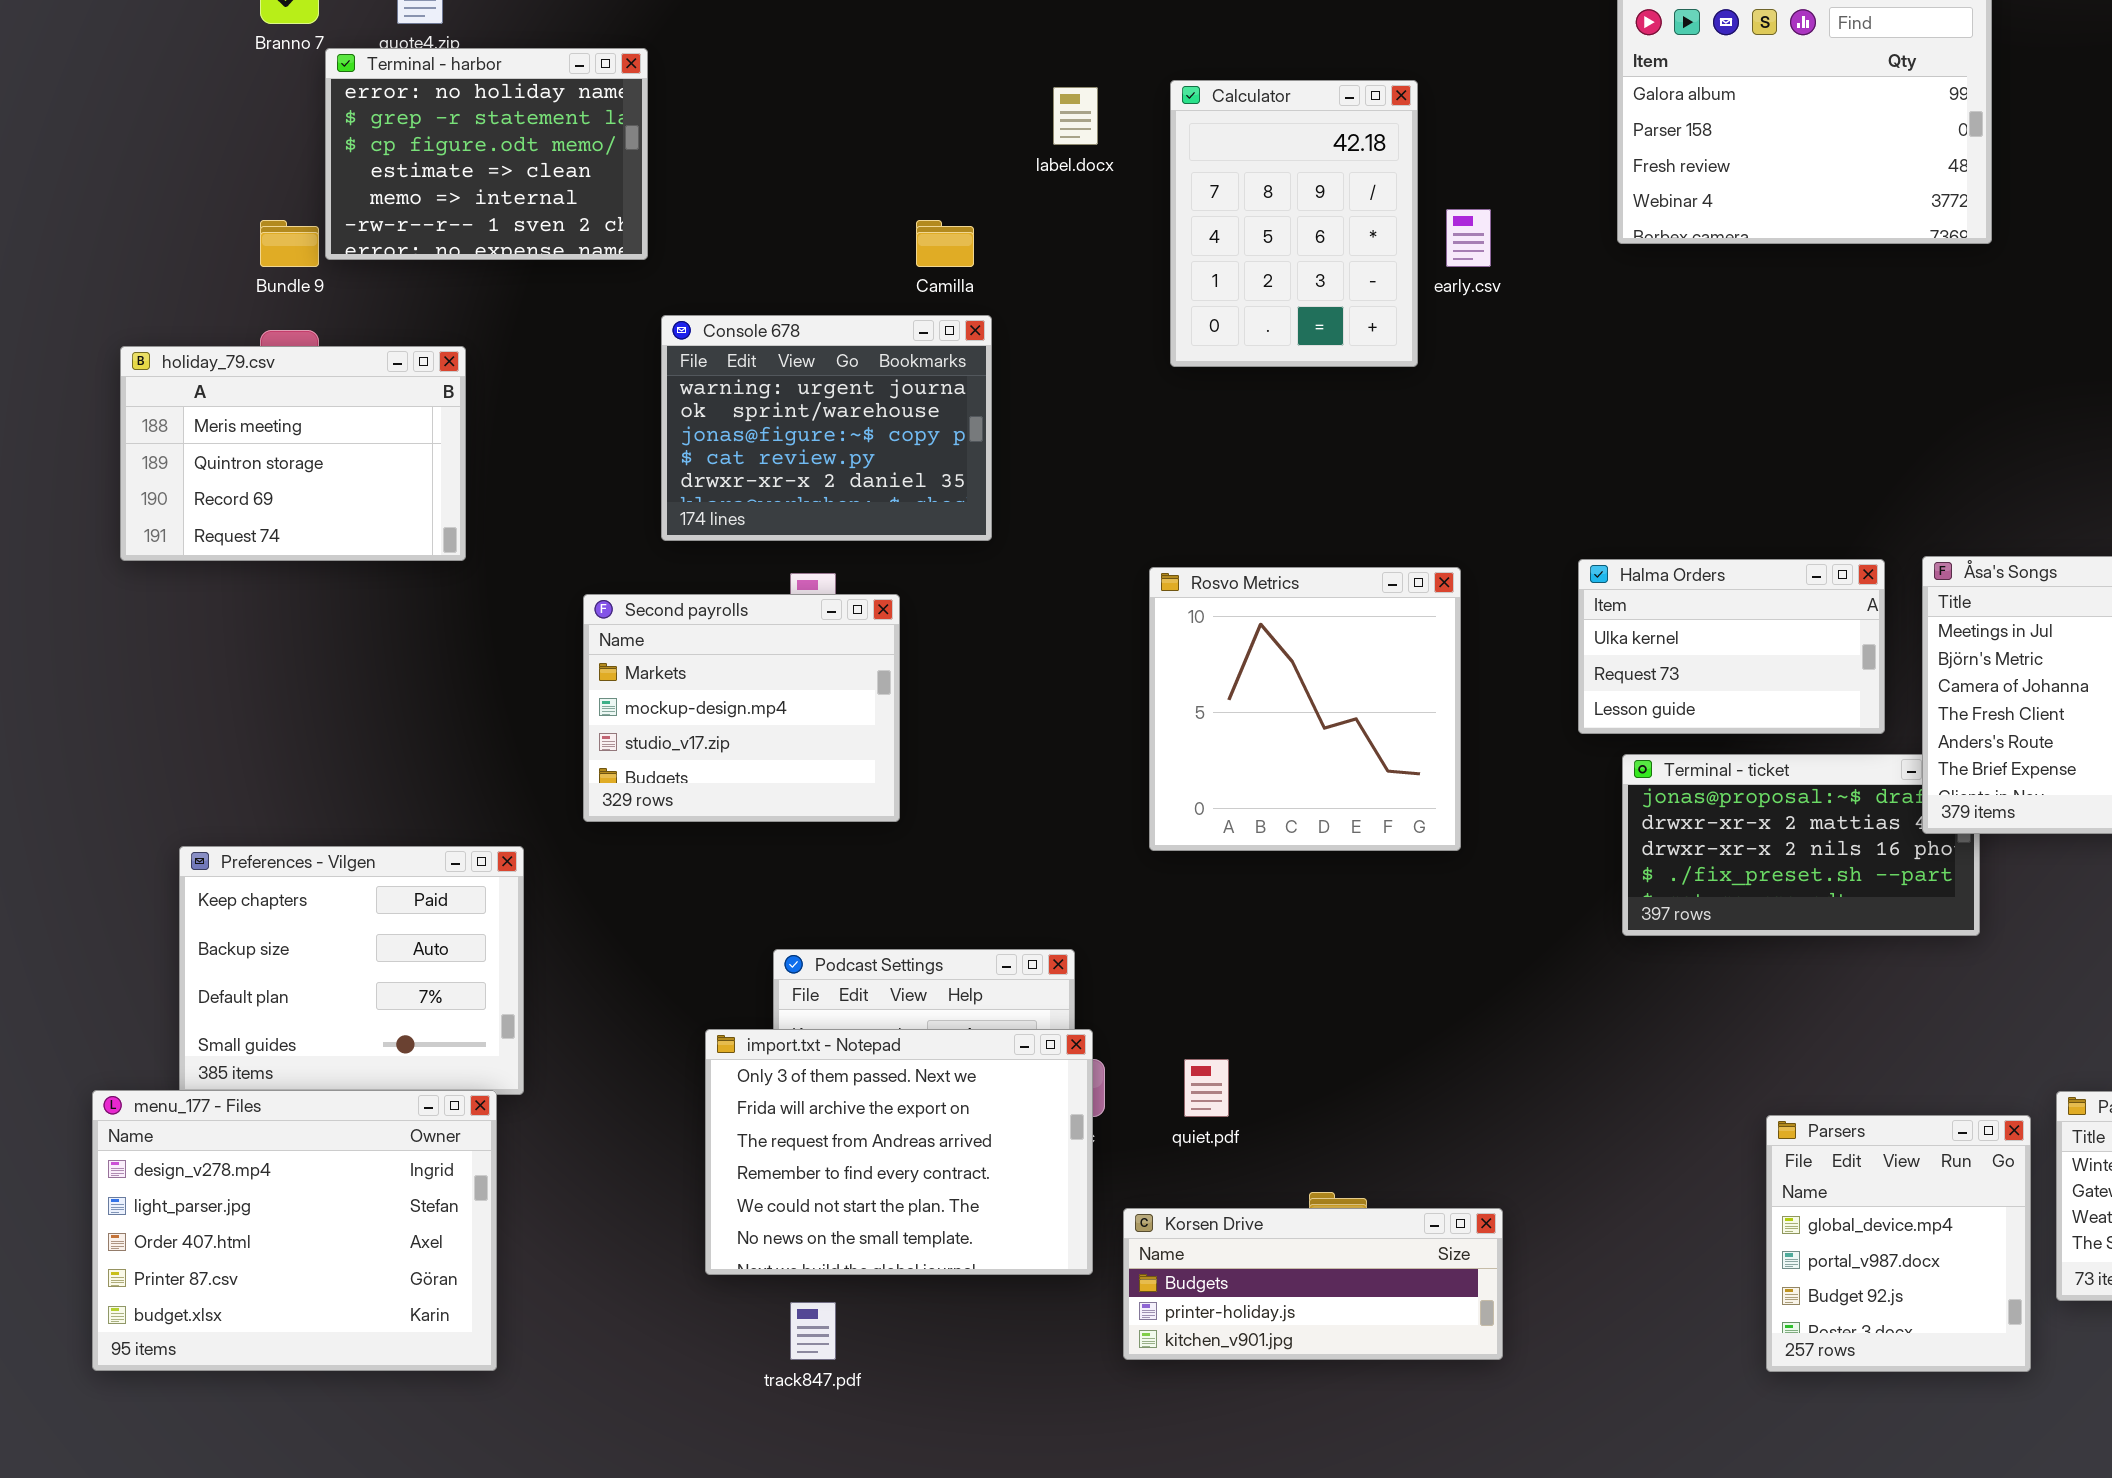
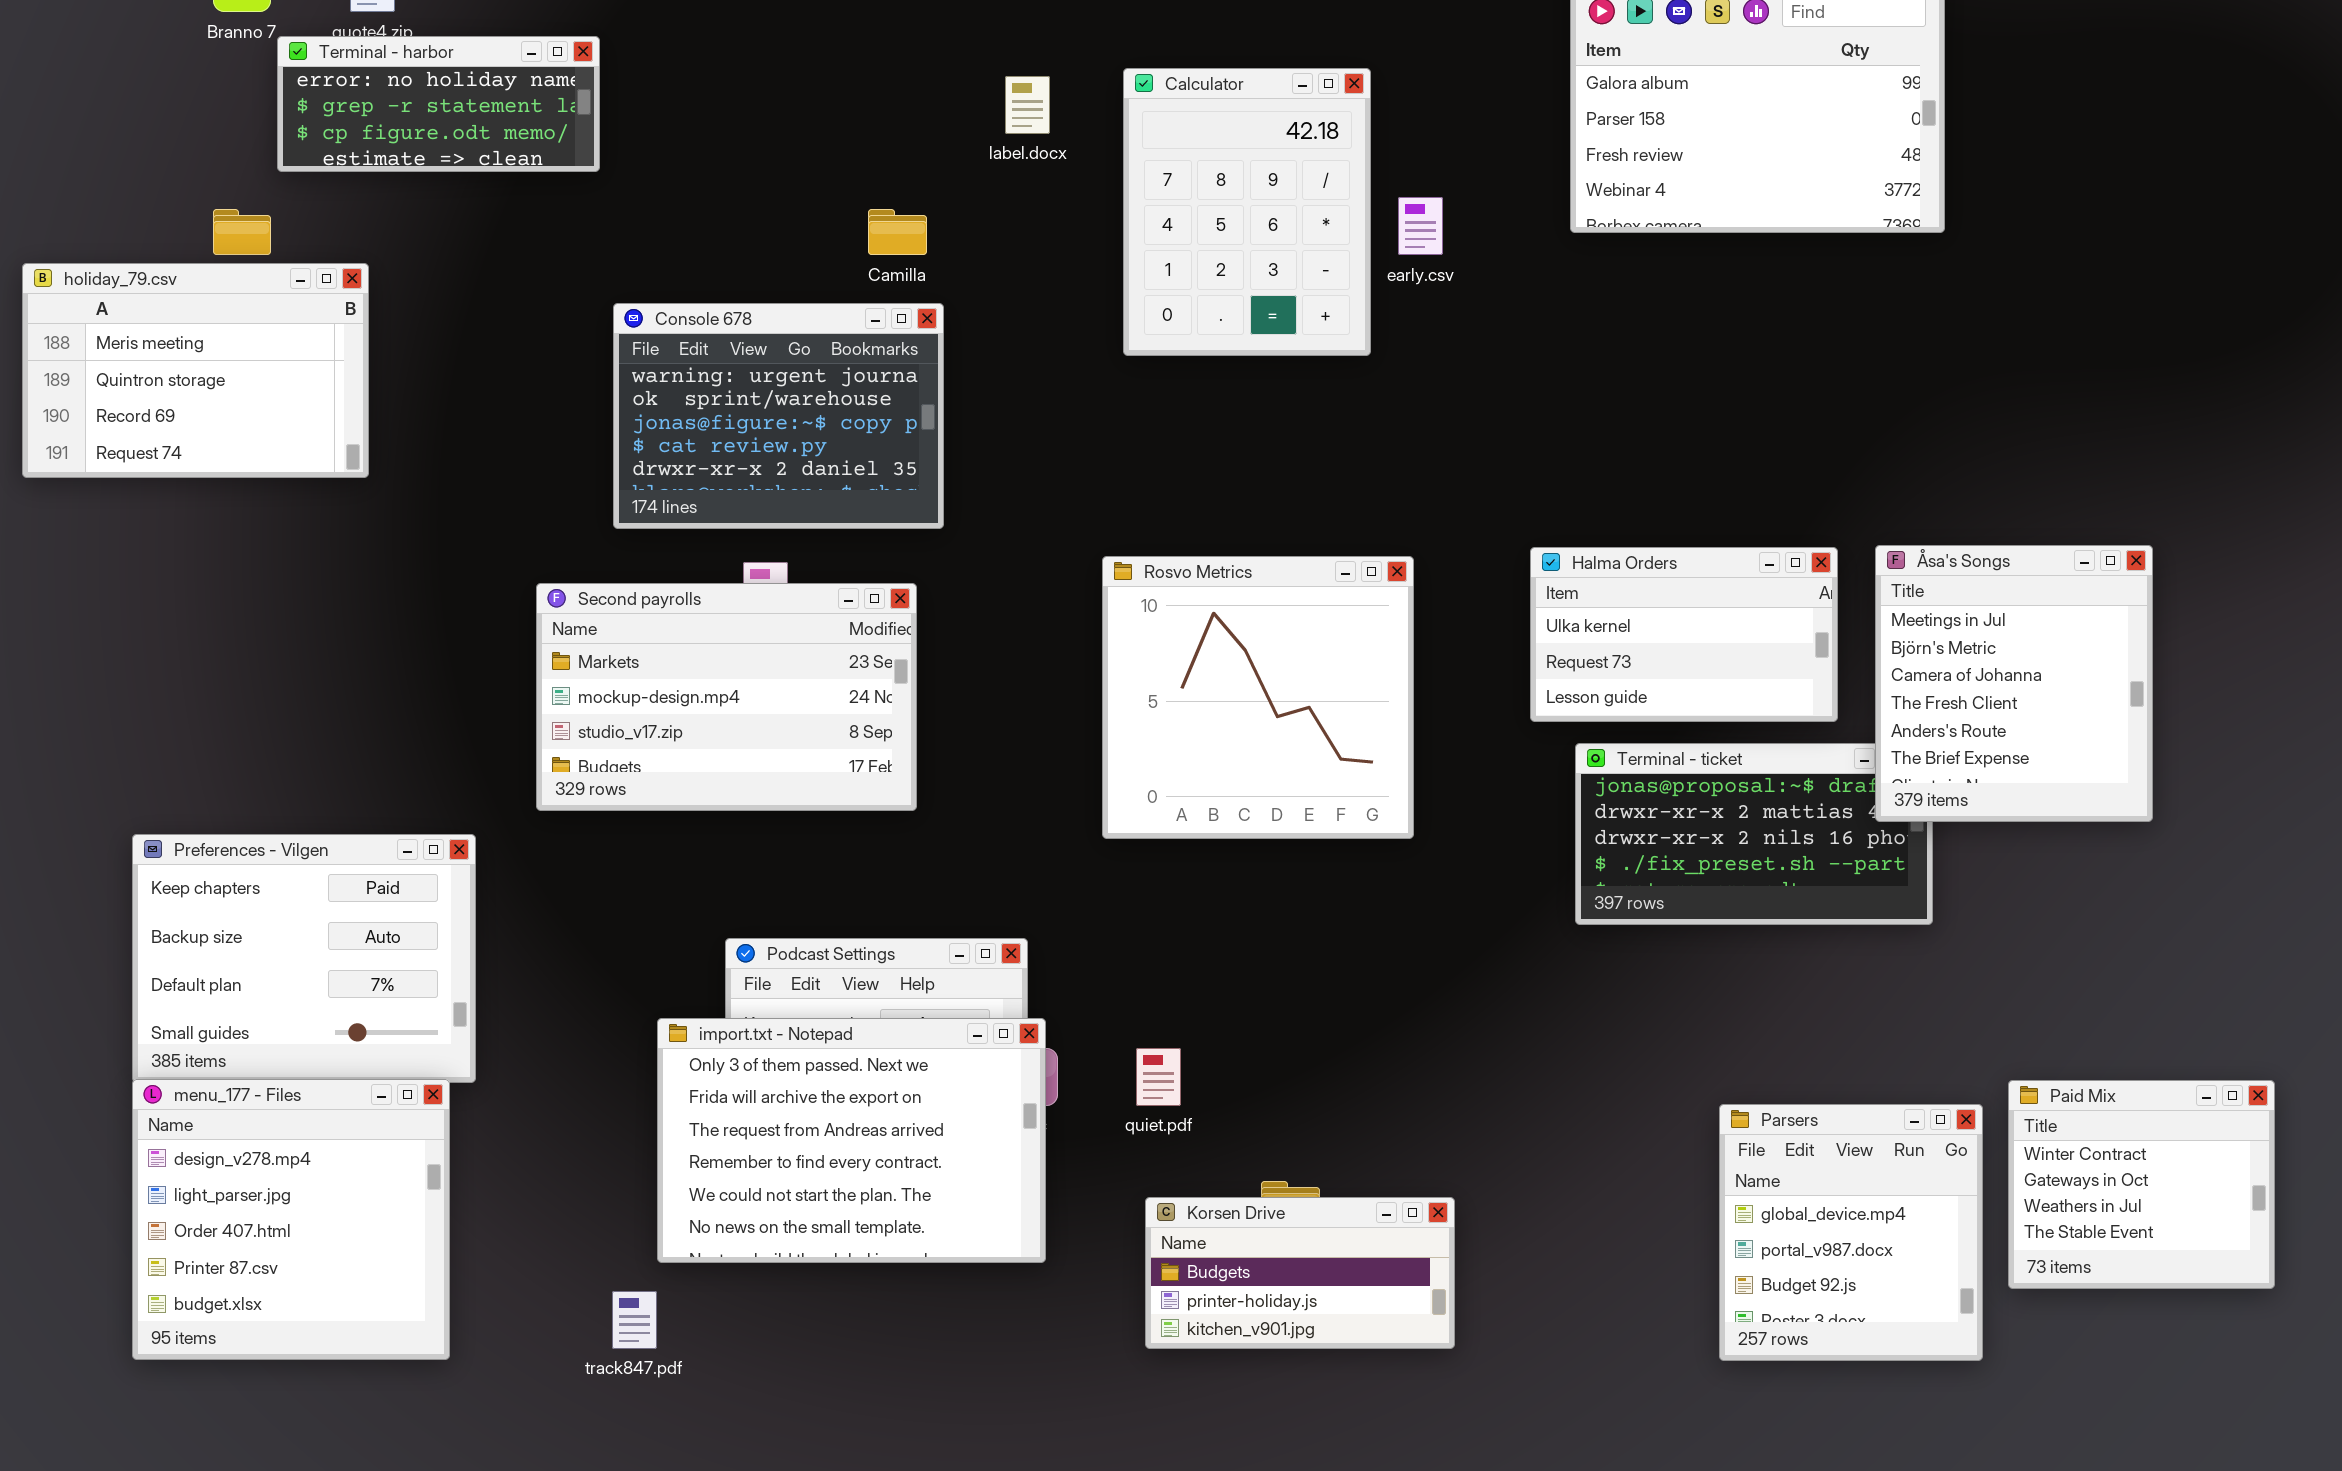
Terminal - harbor: [325,48,648,260] -> [277,36,600,172], resized
holiday_79.csv: [120,346,466,561] -> [22,263,369,478], moved
Second payrolls: [583,594,900,822] -> [536,583,917,811], resized
menu_177 - Files: [92,1090,497,1371] -> [132,1079,450,1360], resized
Korsen Drive: [1123,1208,1503,1360] -> [1145,1197,1455,1349], resized
track847.pdf: [790,1302,836,1360] -> [612,1291,657,1349], moved

